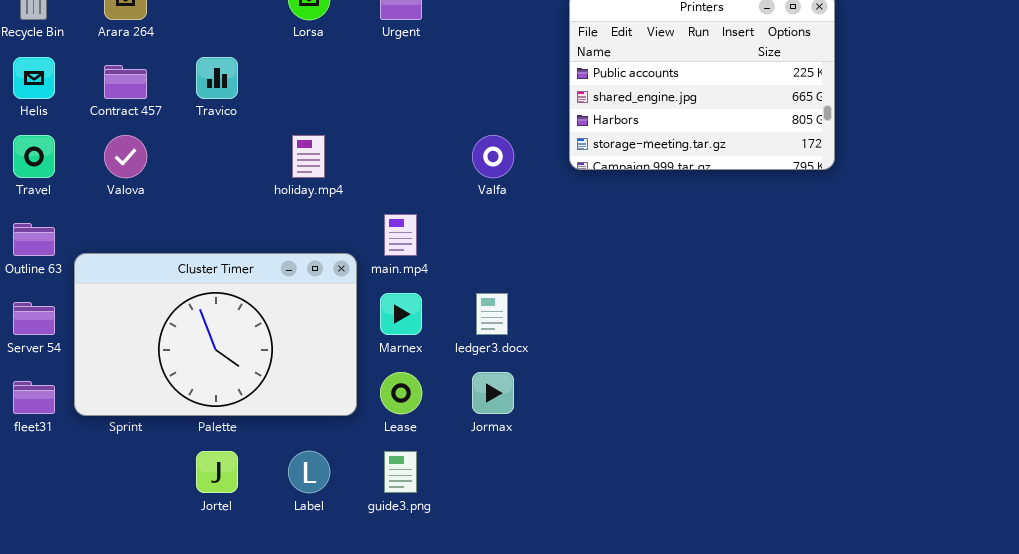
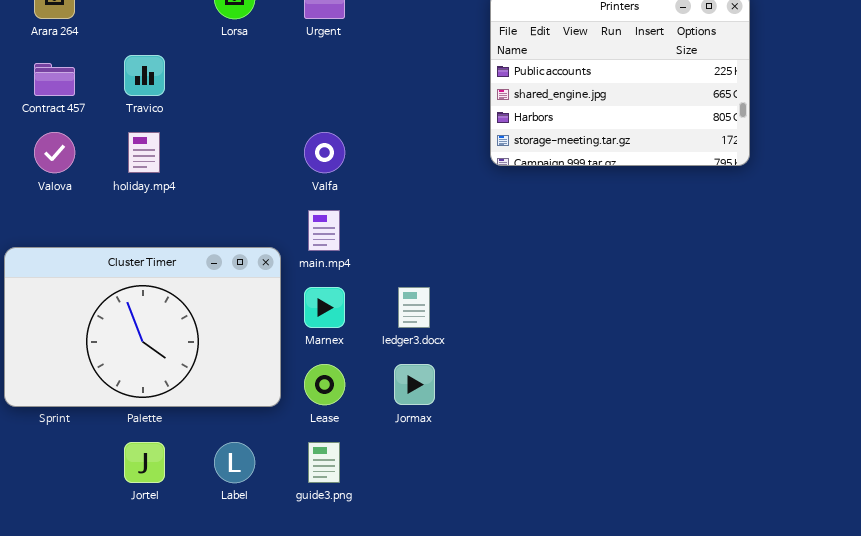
holiday.mp4: [292,135,325,178] -> [128,132,160,173], moved
Valfa: [472,135,514,178] -> [304,132,345,173], moved

